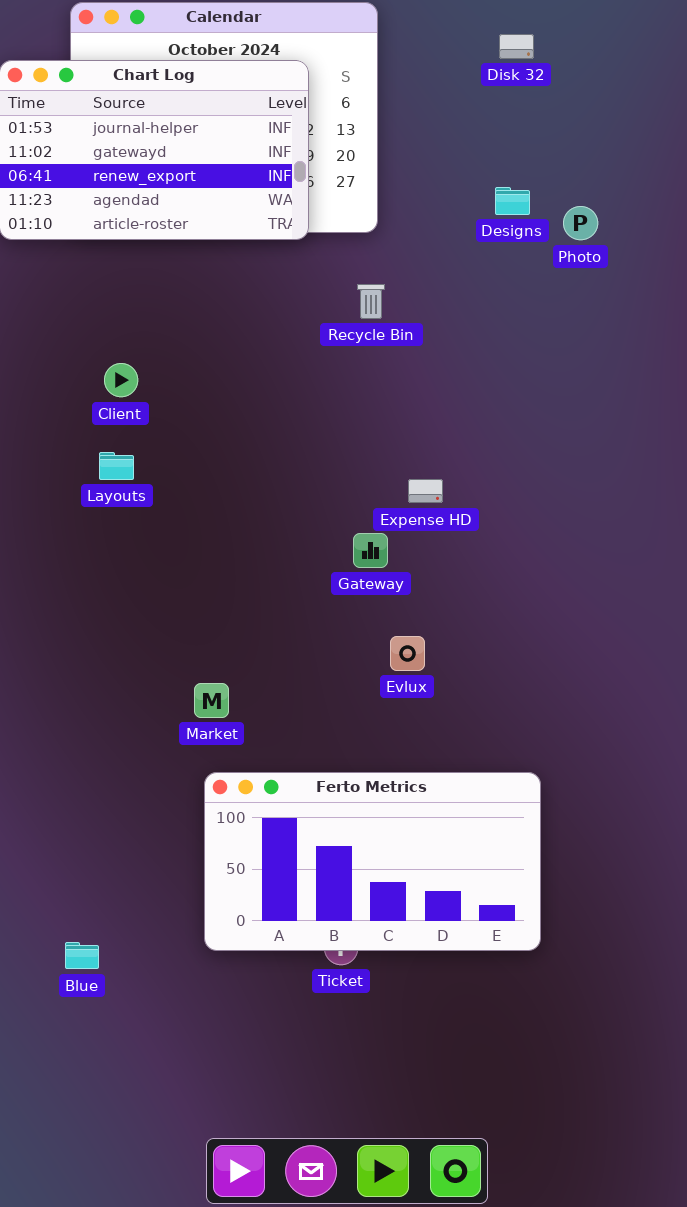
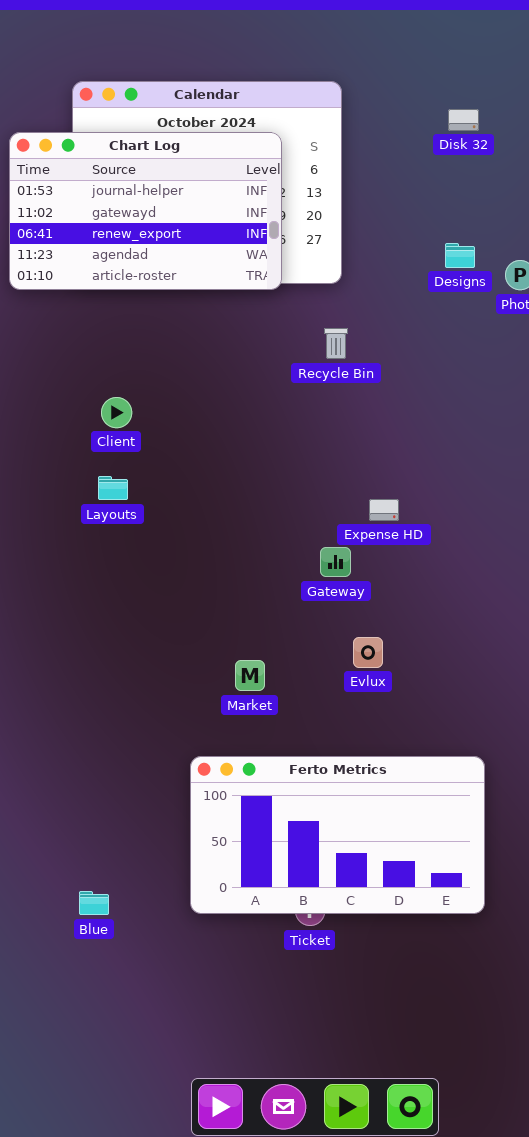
Market: [194,683,229,718] -> [235,660,265,691], moved
Blue: [65,942,99,969] -> [79,891,109,915], moved

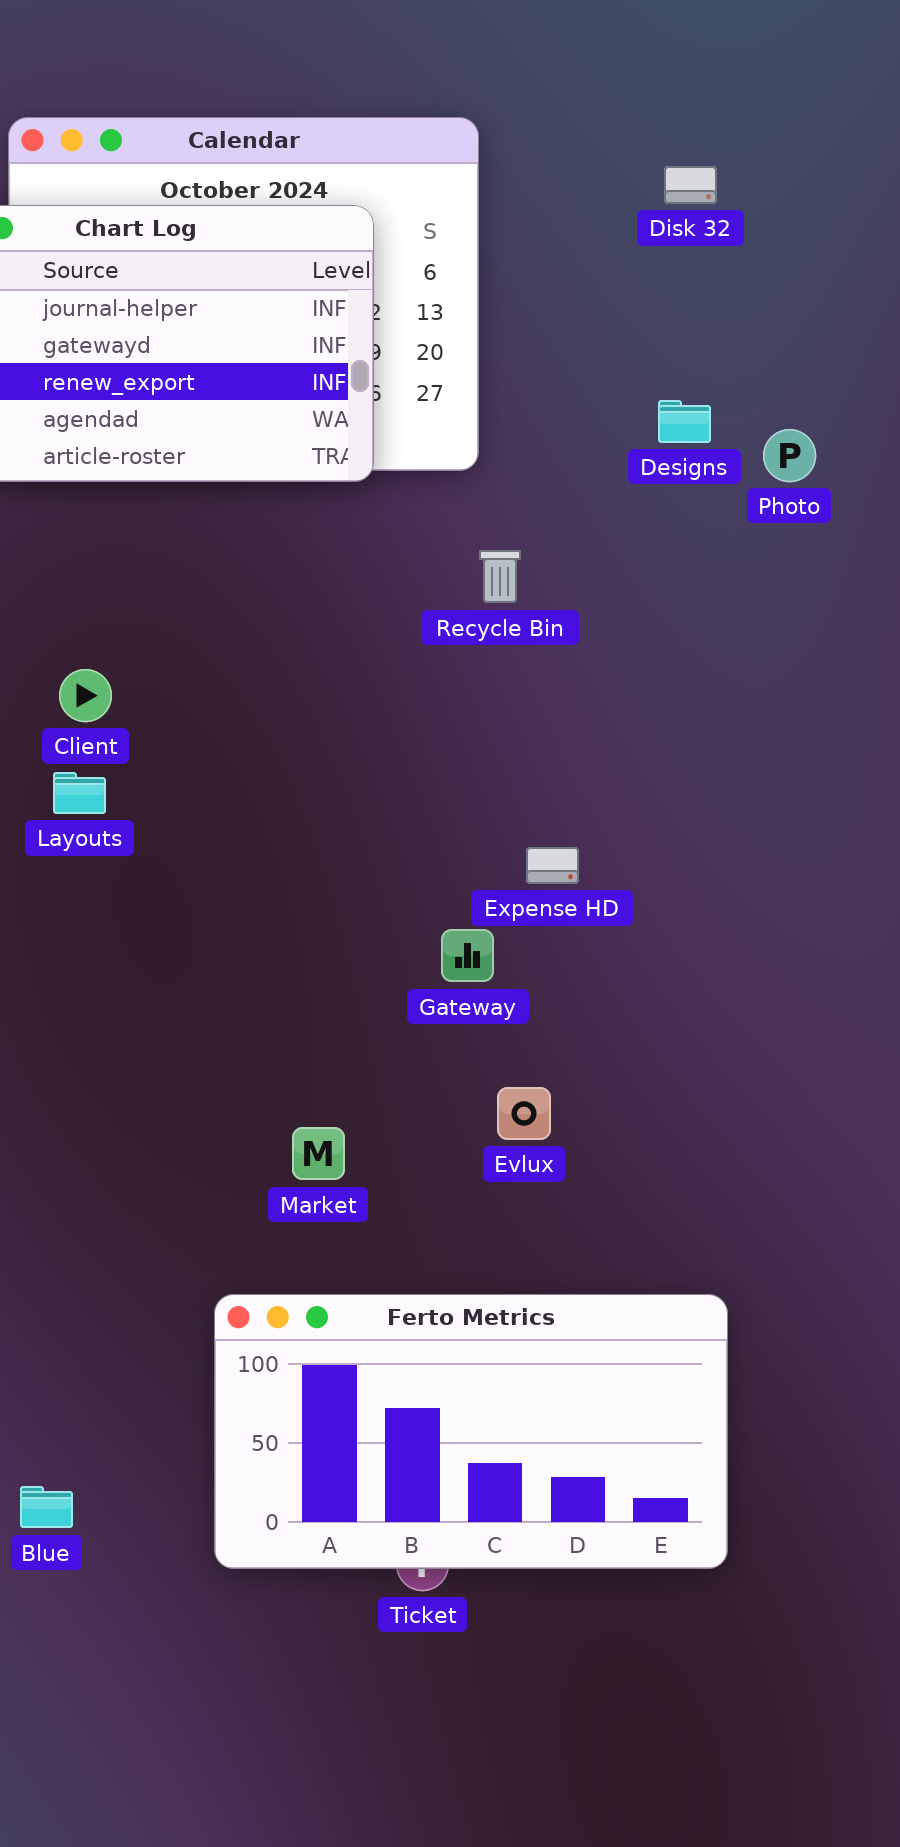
Recycle Bin: [324,328,348,359] -> [479,550,521,603], moved
Layouts: [98,476,128,500] -> [53,772,106,814], moved
Blue: [79,891,109,915] -> [20,1486,73,1528], moved

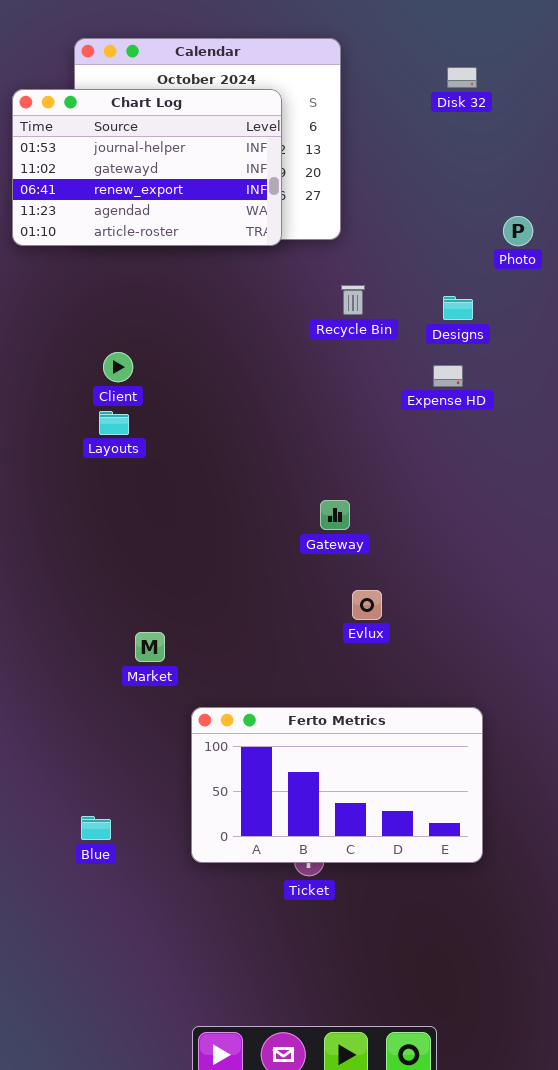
Designs: [658,400,711,443] -> [443,296,473,320], moved
Expense HD: [526,847,579,884] -> [433,365,463,387], moved
Market: [292,1127,345,1180] -> [135,632,165,662], moved

